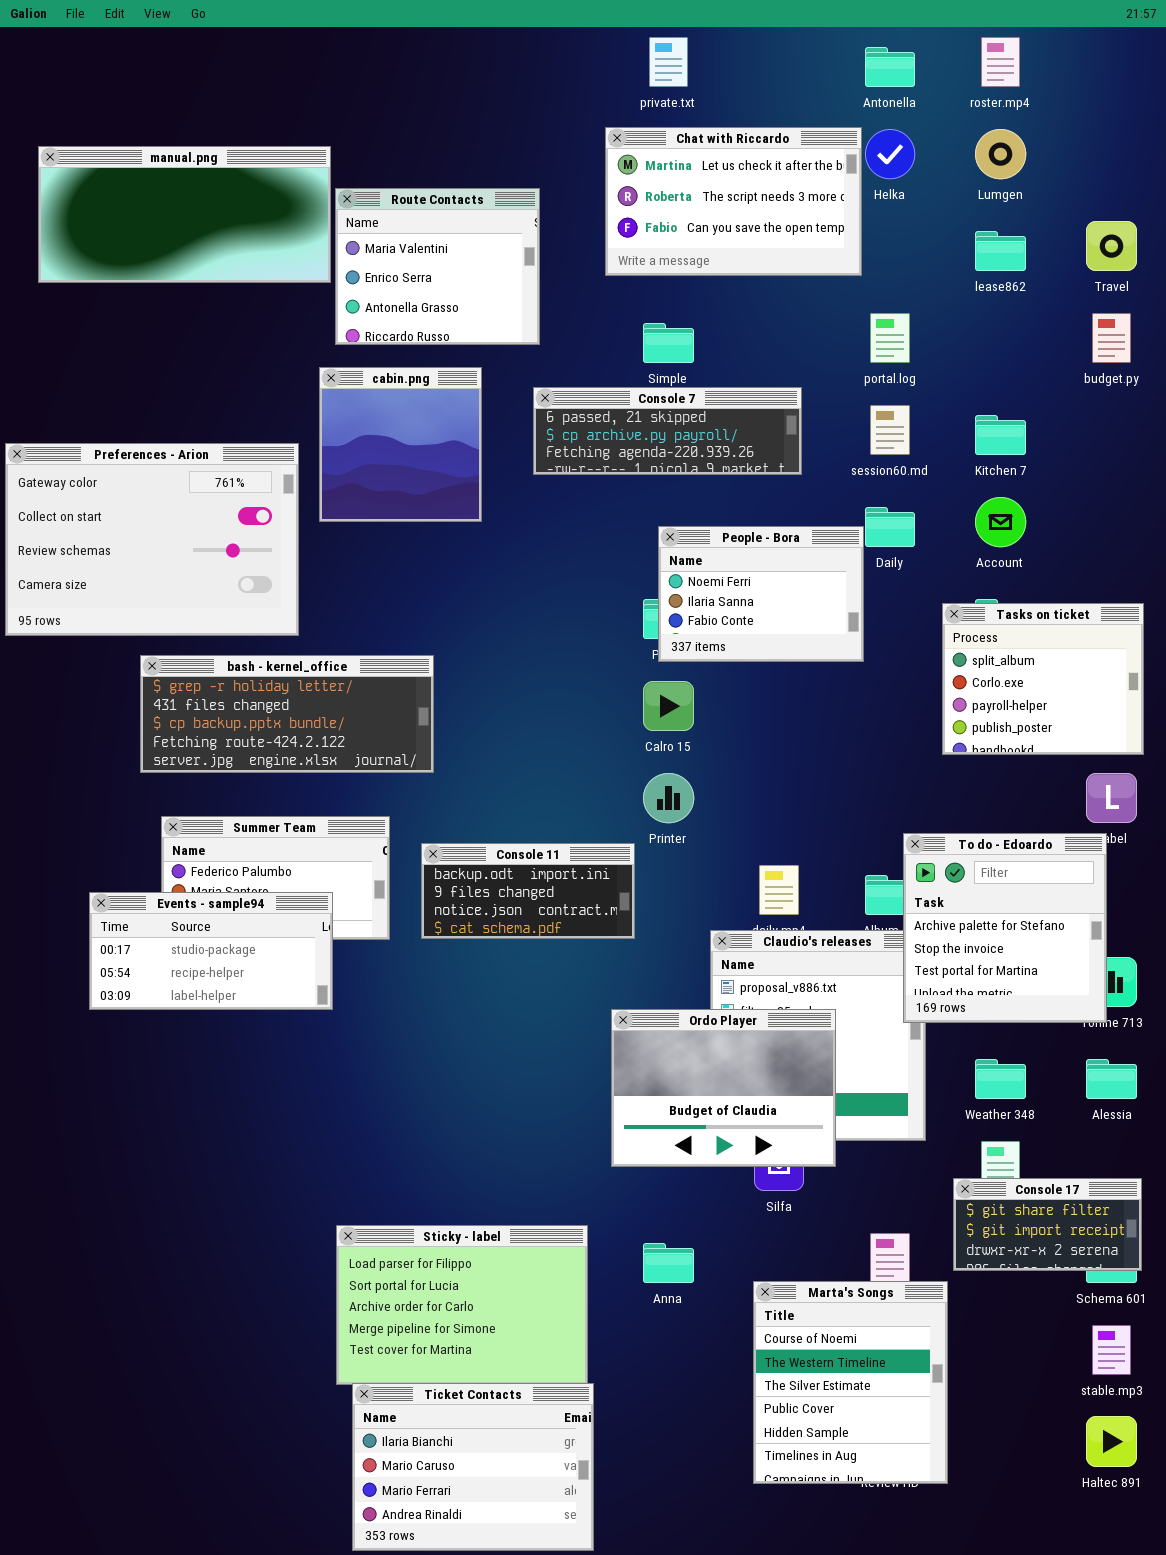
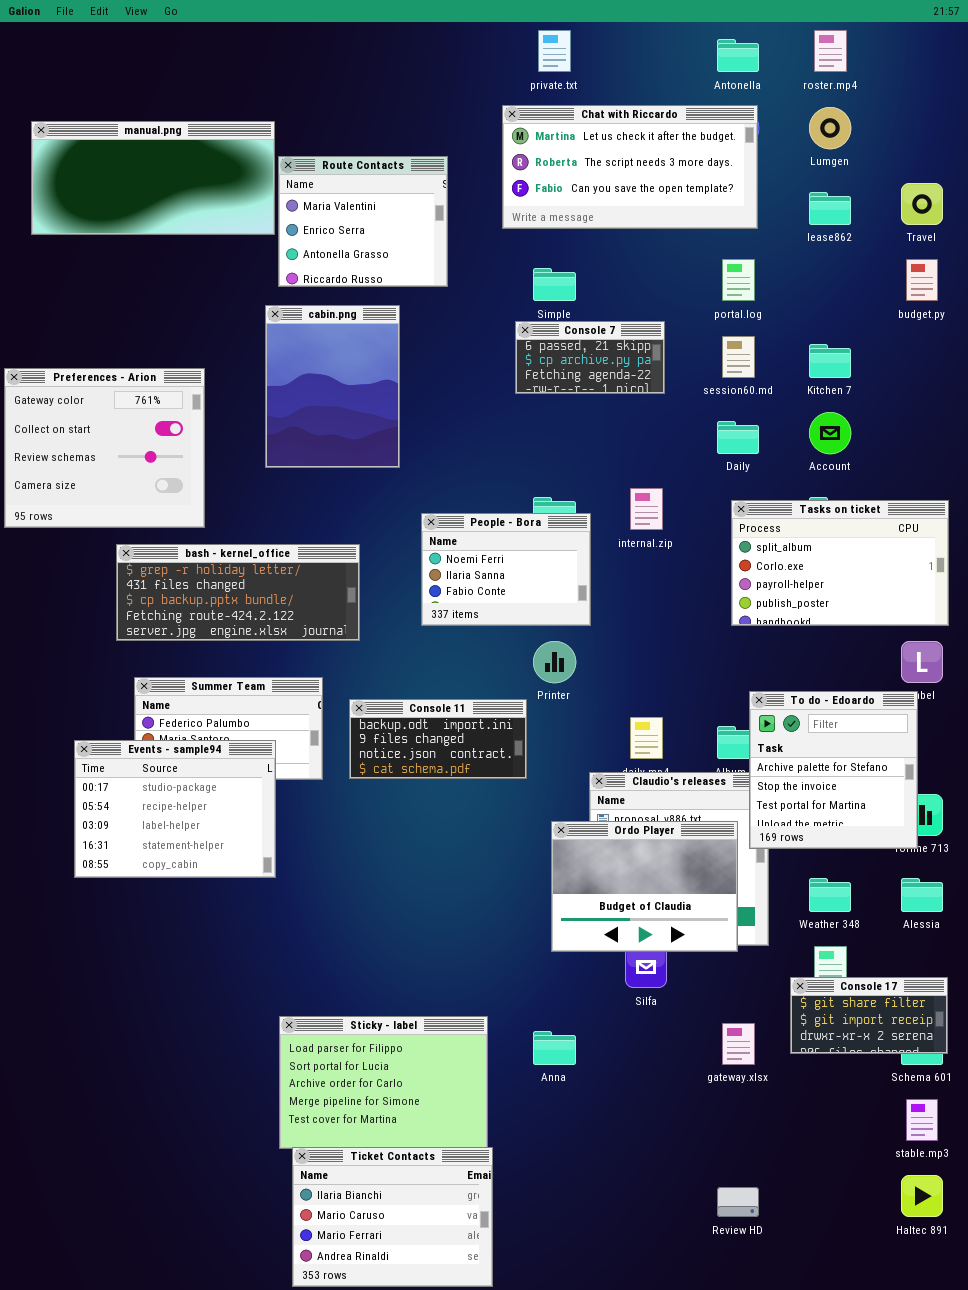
Chat with Riccardo: [605,127,862,276] -> [502,105,758,229], resized
cabin.png: [319,367,482,522] -> [265,305,400,468], resized
Console 7: [533,387,802,475] -> [515,321,665,394], resized
Preferences - Arion: [5,443,299,636] -> [4,368,205,528], resized
People - Bora: [658,526,864,662] -> [421,513,591,626], moved
Tasks on ticket: [942,603,1144,755] -> [731,500,949,626], resized
Events - sample94: [89,892,333,1010] -> [74,740,276,878], resized
Ordo Player: [611,1009,836,1167] -> [551,821,738,952], moved
Marta's Songs: [753,1281,948,1484] -> none, closed

